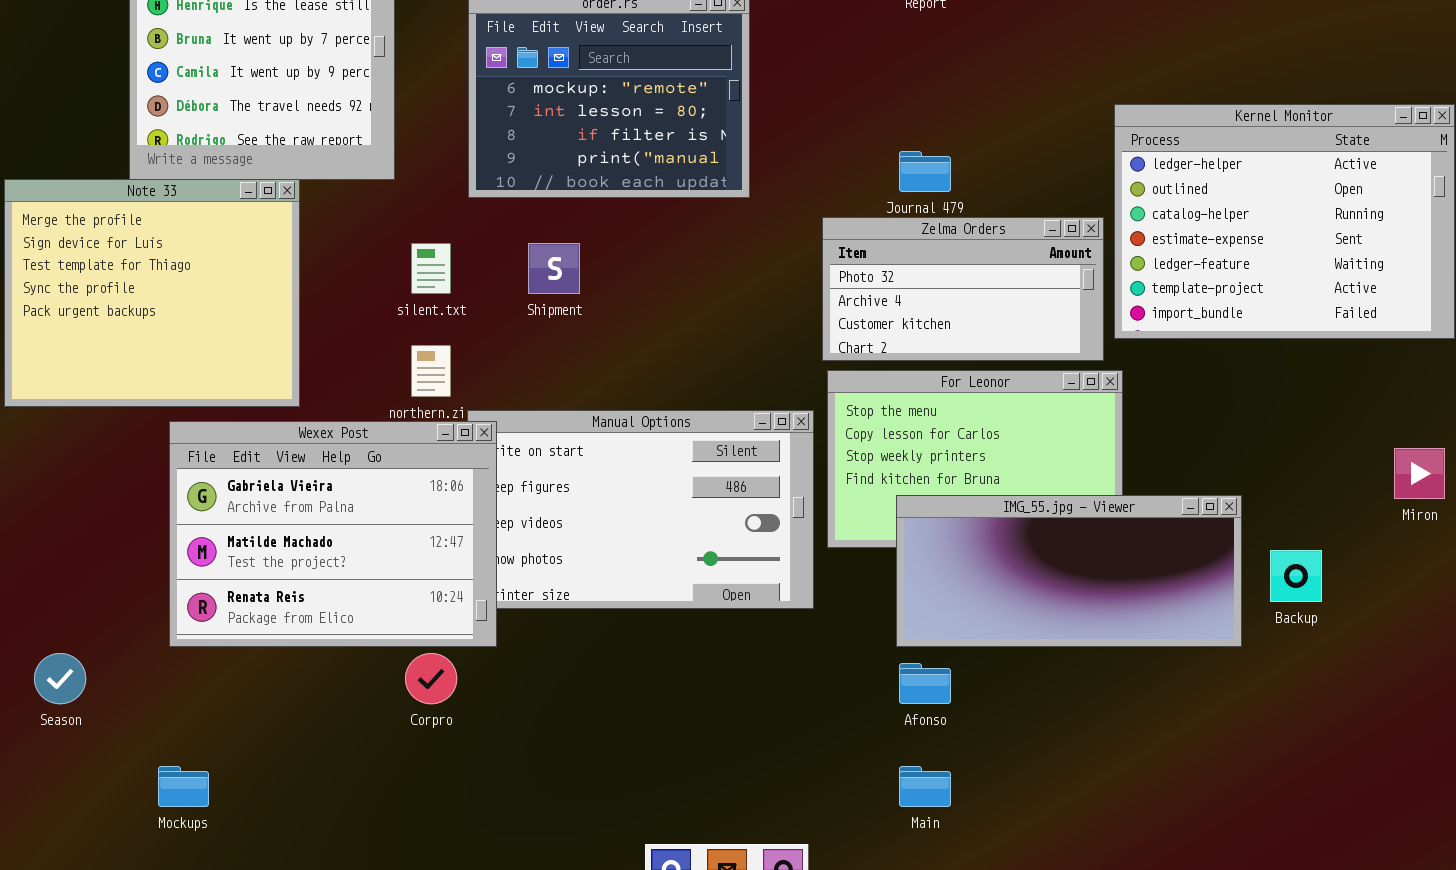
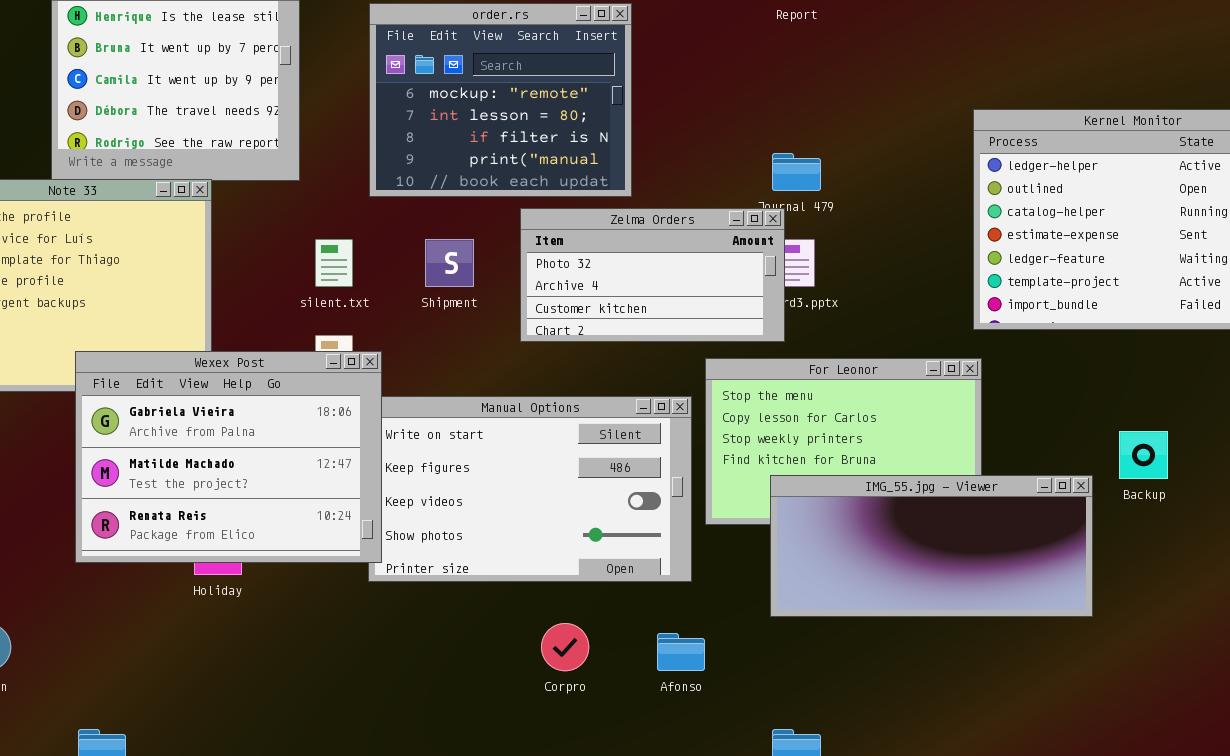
Zelma Orders: [822,217,1104,361] -> [520,208,785,342], moved
Wexex Post: [169,421,497,647] -> [75,351,382,563], moved
Backup: [1270,550,1322,602] -> [1119,431,1168,479], moved
Corpro: [405,653,457,704] -> [541,623,589,671], moved
Afonso: [899,663,951,704] -> [657,633,705,671], moved

